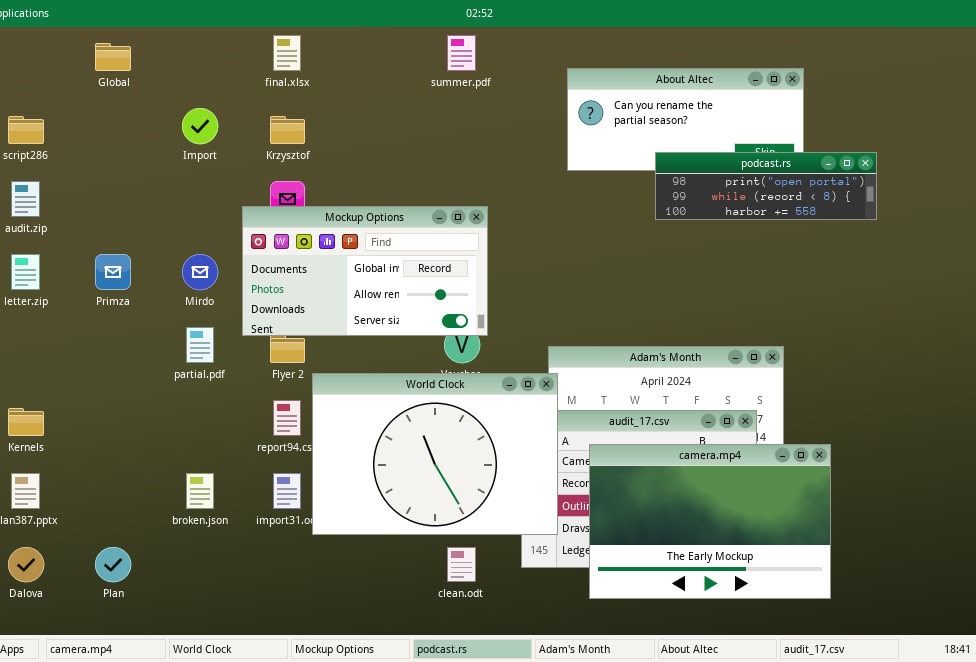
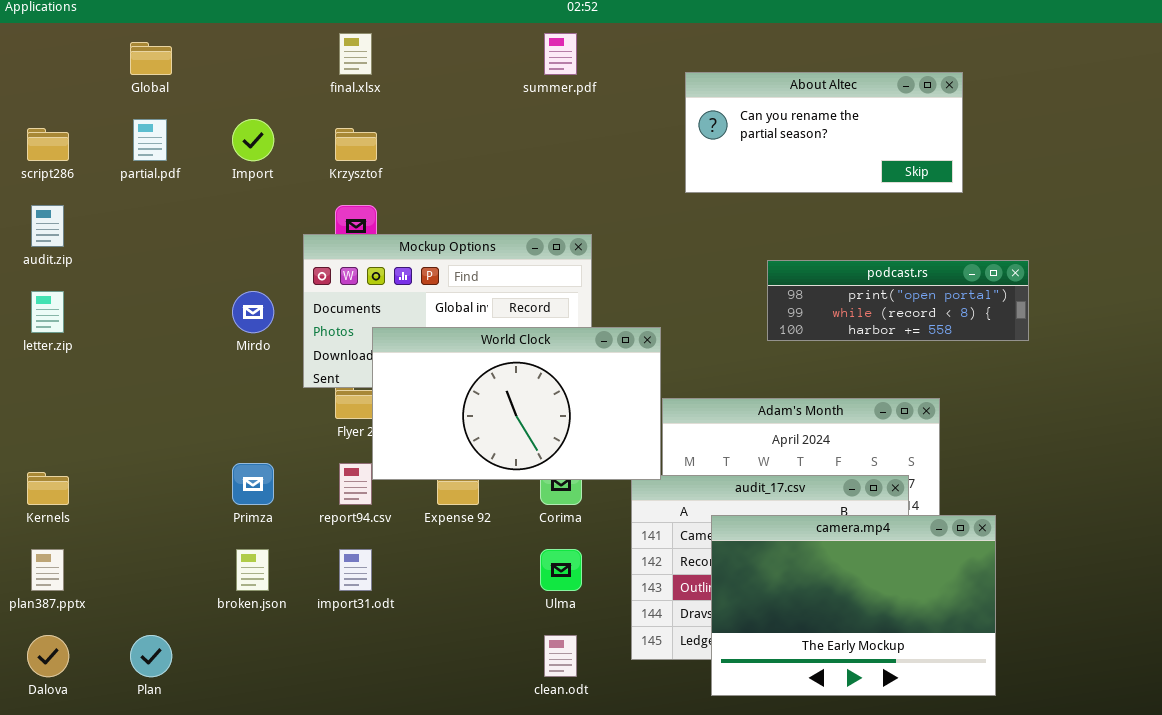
podcast.rs: [655,152,877,220] -> [767,260,1029,341], moved
Primza: [95,254,131,290] -> [232,463,274,505], moved
partial.pdf: [186,327,214,363] -> [133,119,167,161], moved
World Clock: [312,373,558,535] -> [372,327,661,480], moved, resized

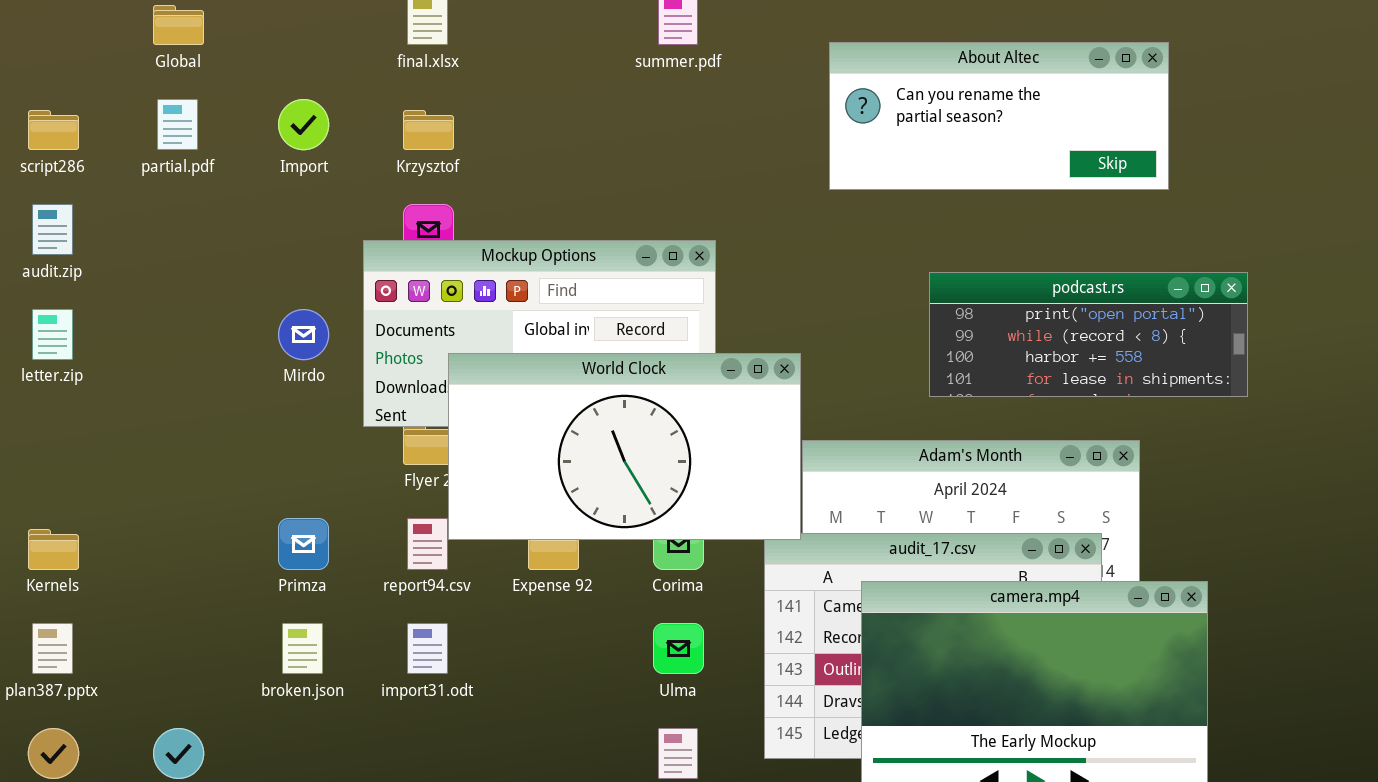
podcast.rs: [767,260,1029,341] -> [929,272,1248,397], resized

